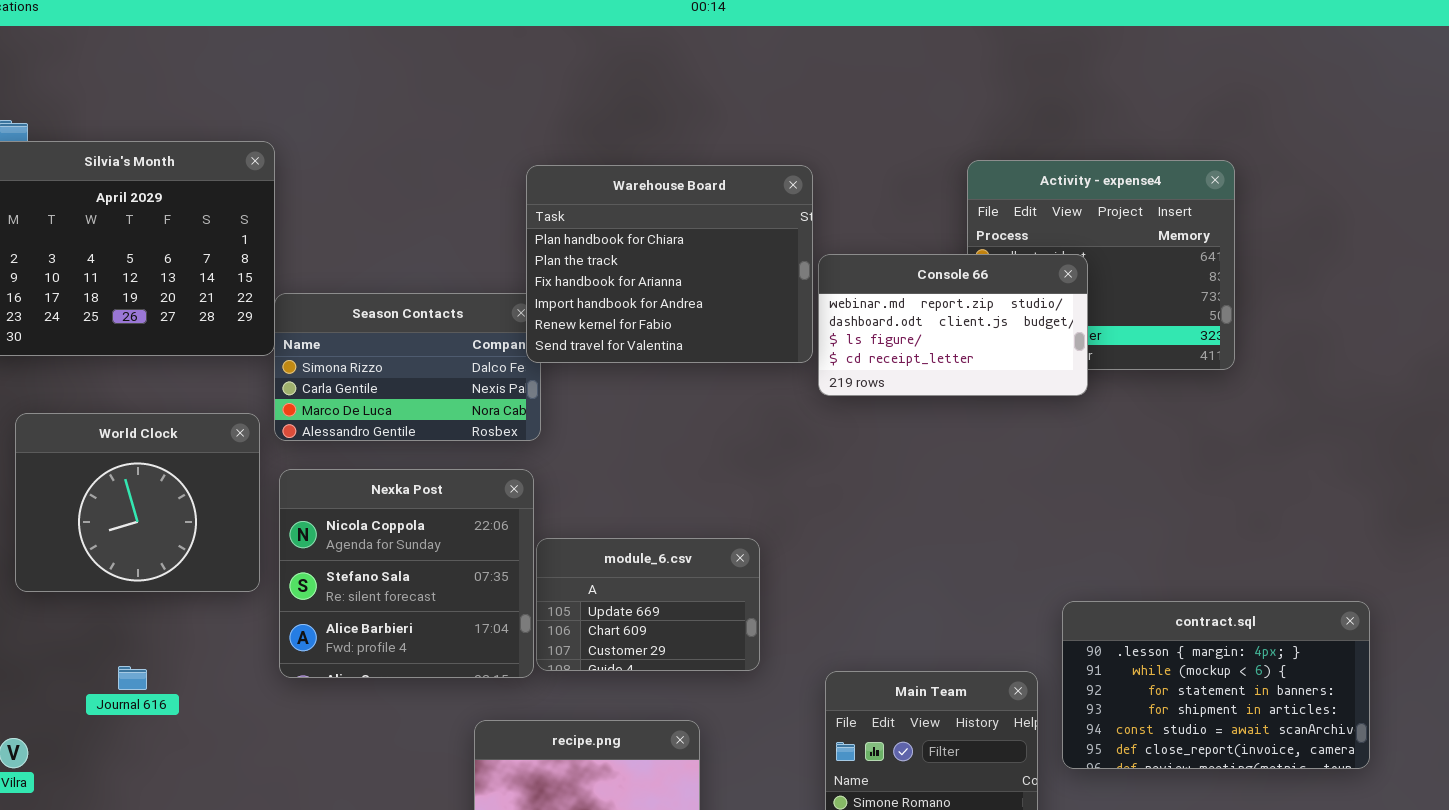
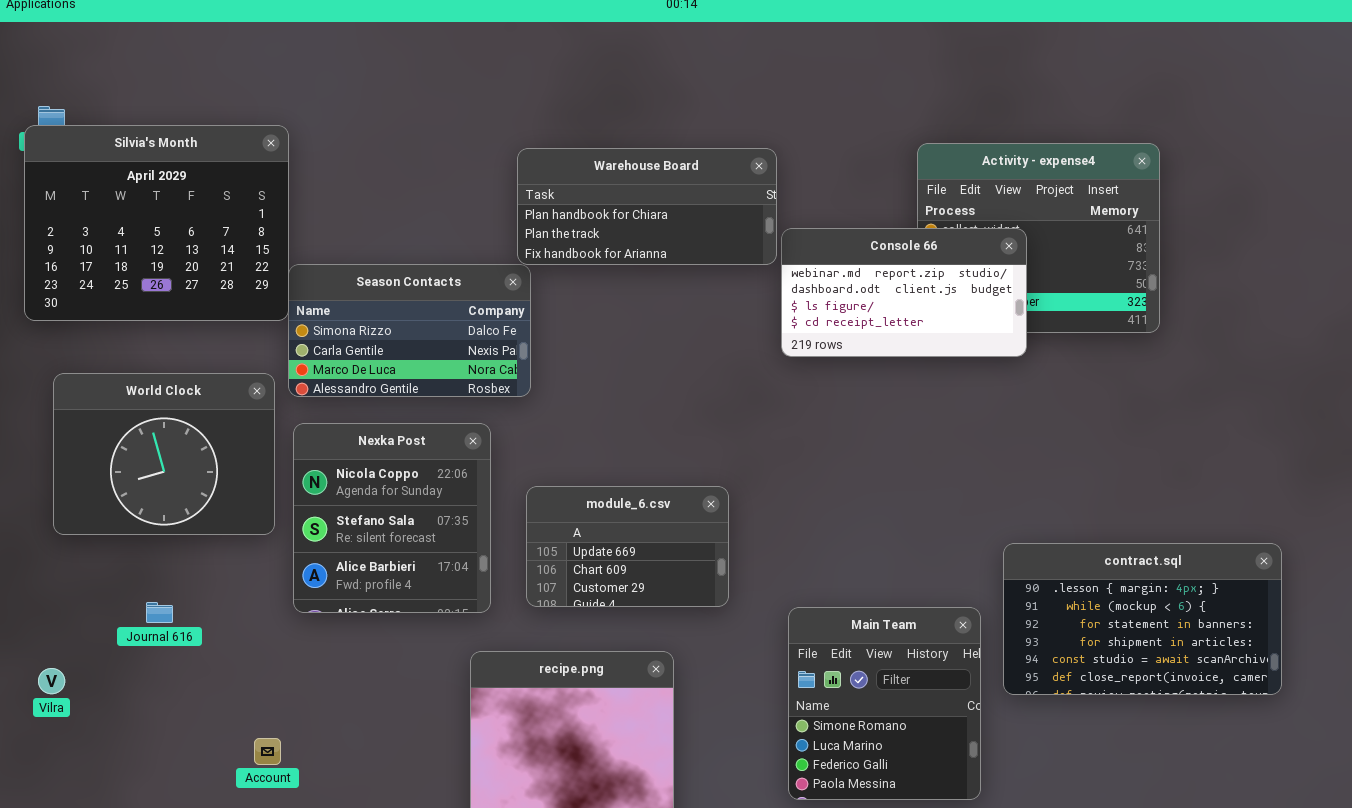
Warehouse Board: [526,165,813,363] -> [517,148,777,265], resized
Nexka Post: [279,469,534,678] -> [293,423,491,613], resized

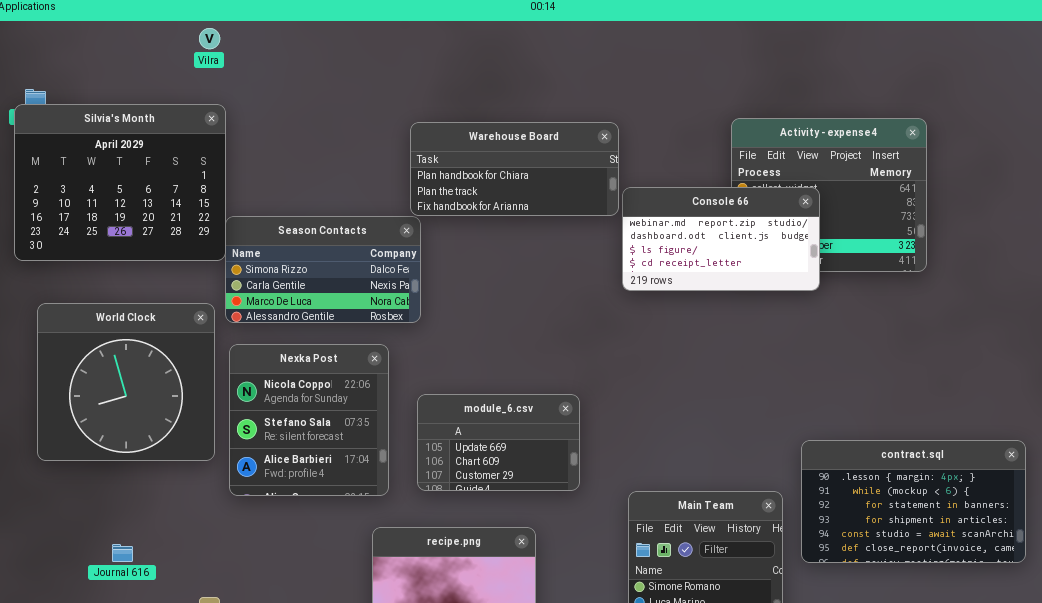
World Clock: [53,373,275,535] -> [37,303,215,461], resized
Journal 616: [146,602,173,623] -> [112,544,133,562], moved
Vilra: [38,668,65,694] -> [199,28,220,49], moved

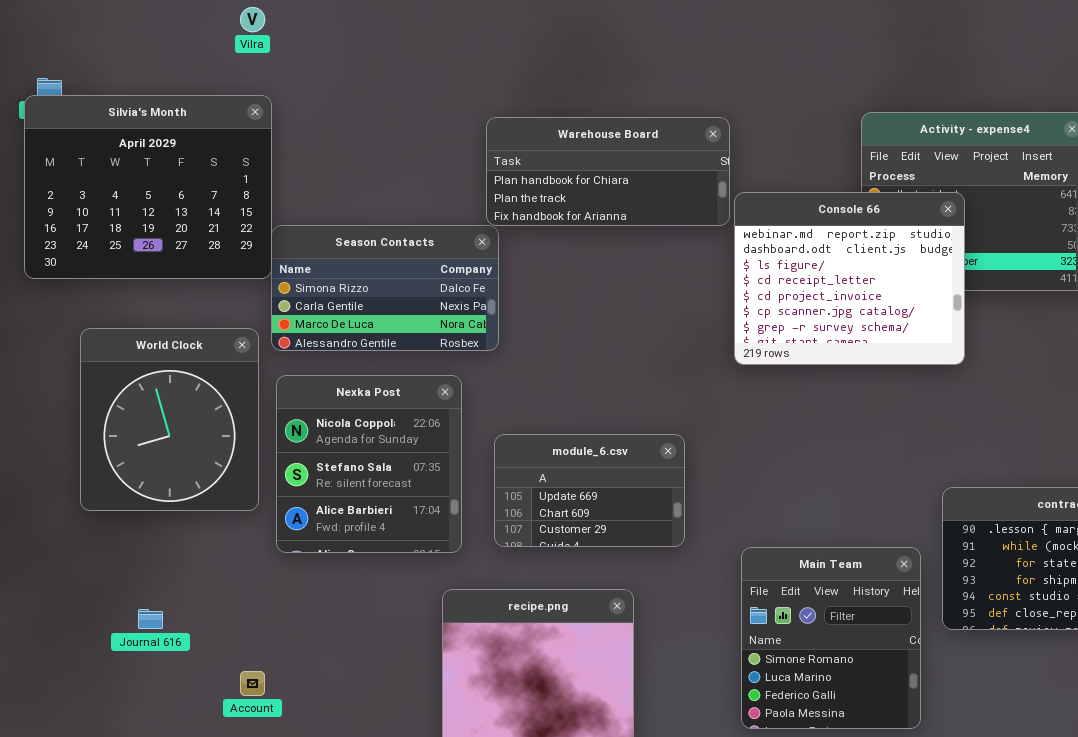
Console 66: [622,187,820,291] -> [734,192,965,365], resized
World Clock: [37,303,215,461] -> [80,328,259,511], resized

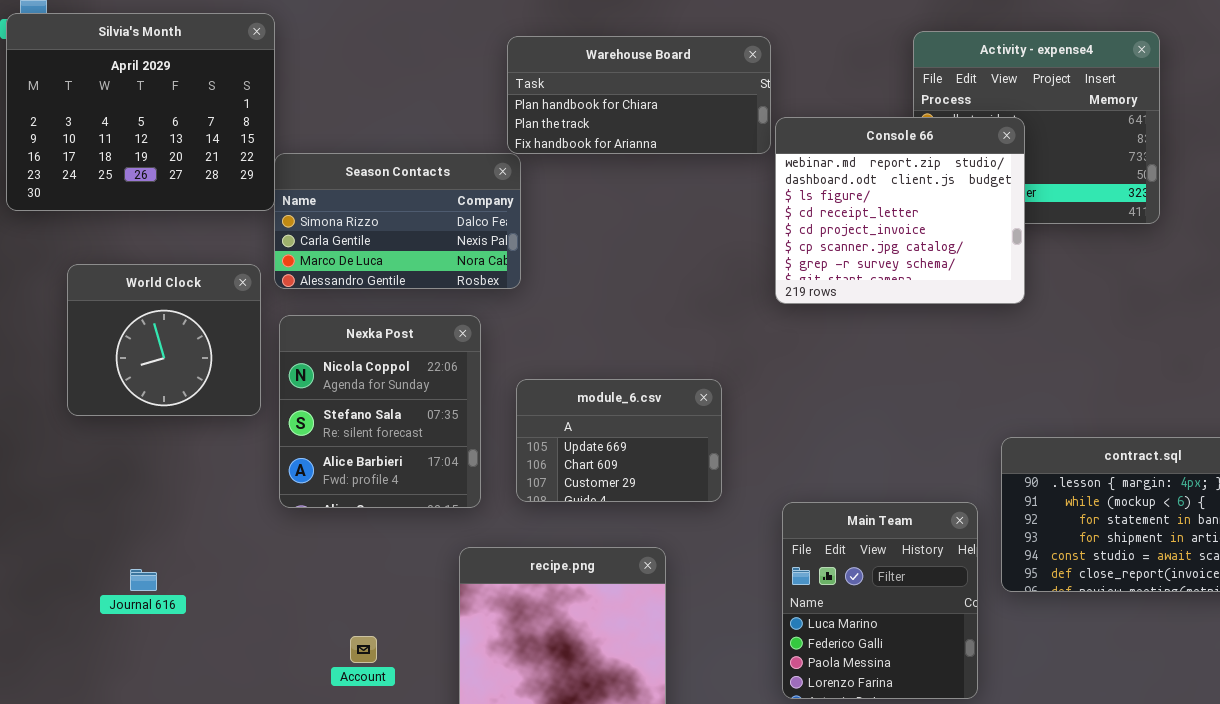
World Clock: [80,328,259,511] -> [67,264,261,416], resized
Main Team: [741,547,921,729] -> [782,502,978,699], scrolled down 1 row
Account: [240,671,265,696] -> [350,636,377,663], moved

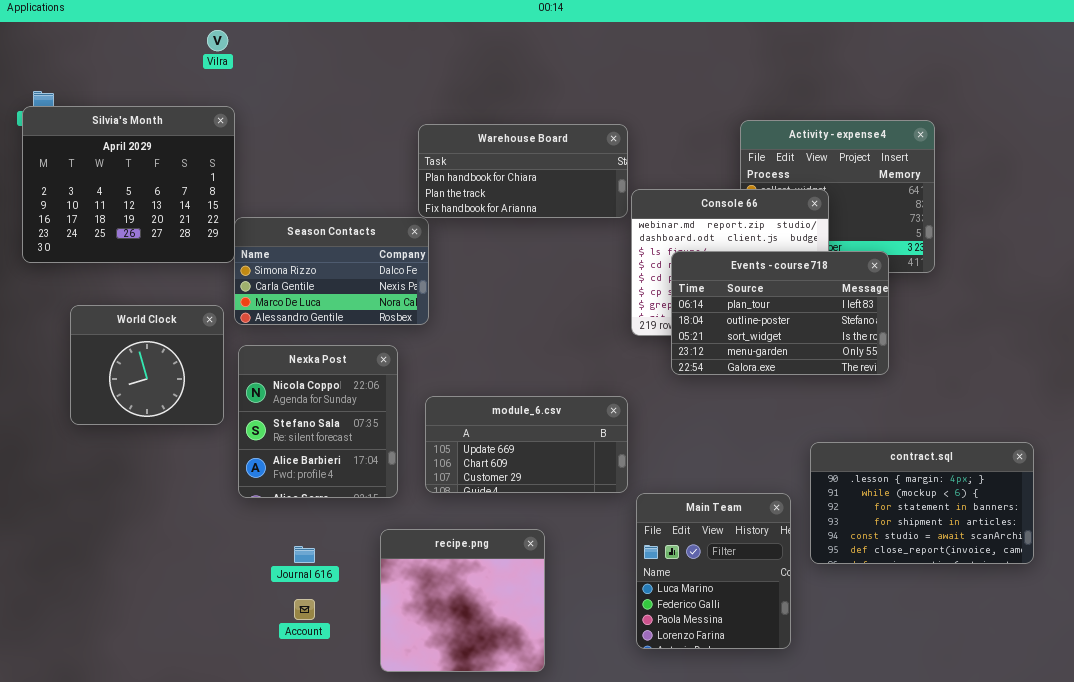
Events - course718: none -> [671,251,889,375], opened
module_6.csv: [516,379,722,502] -> [425,396,628,493], resized
Journal 616: [130,569,157,591] -> [294,546,315,563], moved

